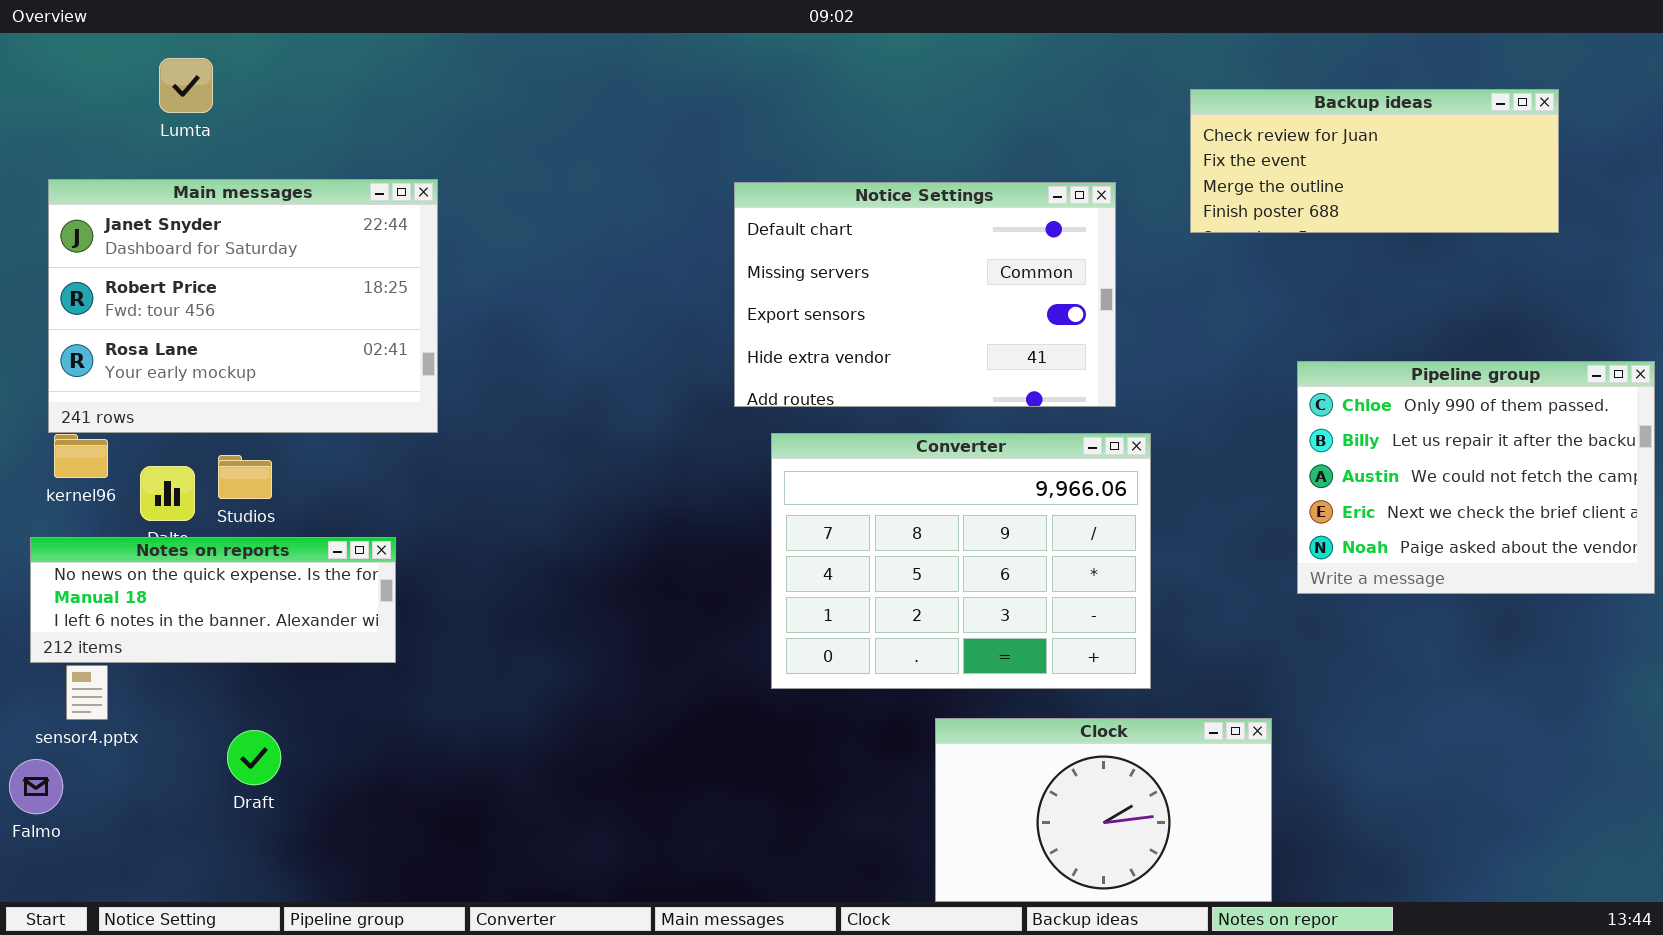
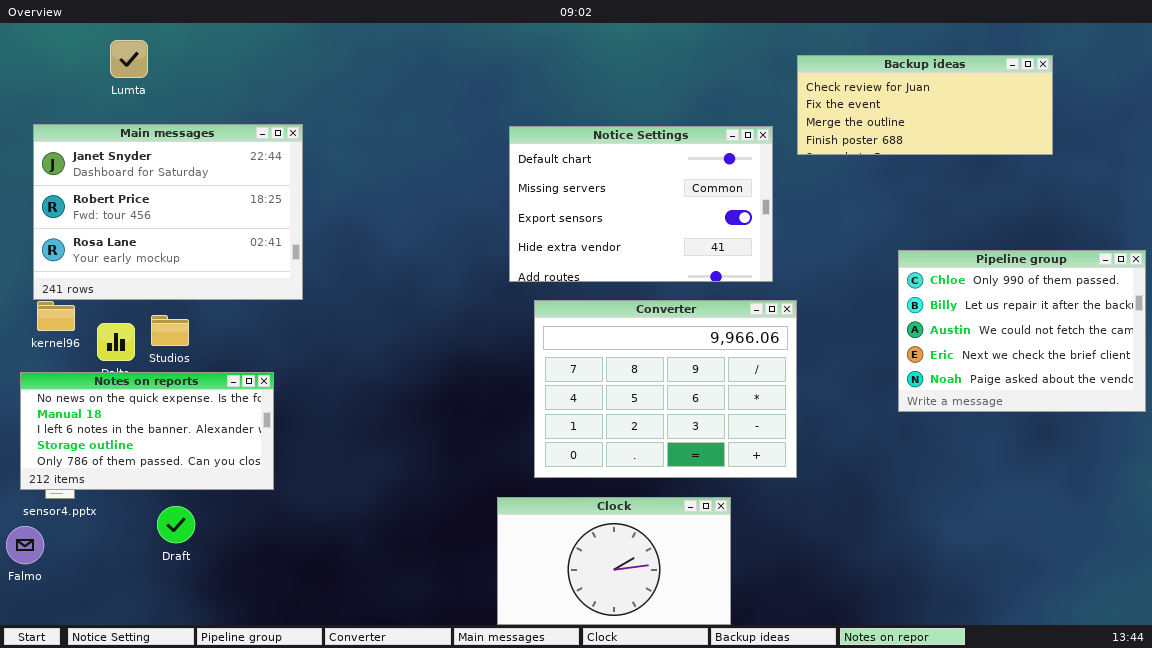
Backup ideas: [1190,89,1559,233] -> [797,55,1053,155], moved
Notes on reports: [30,537,396,663] -> [20,372,274,490], resized
Clock: [935,718,1272,902] -> [497,497,731,625], moved

